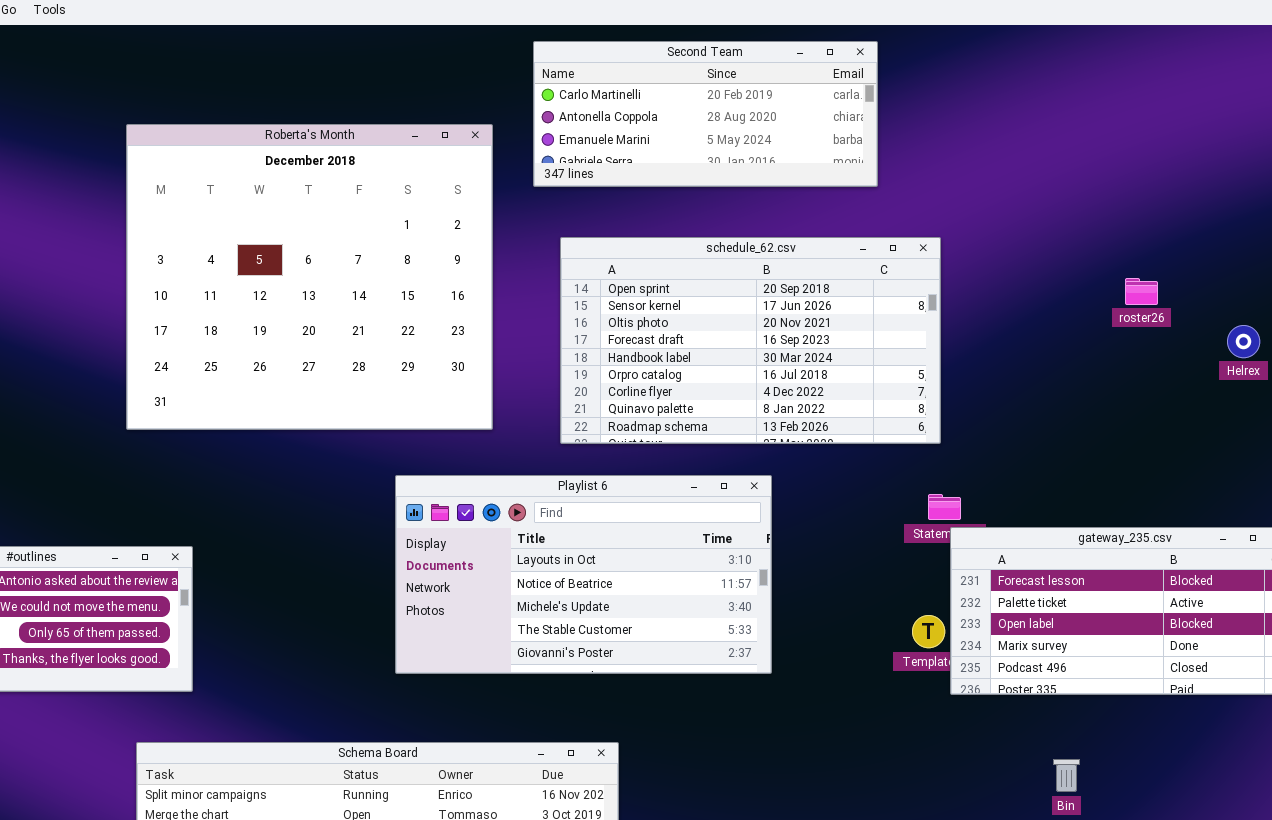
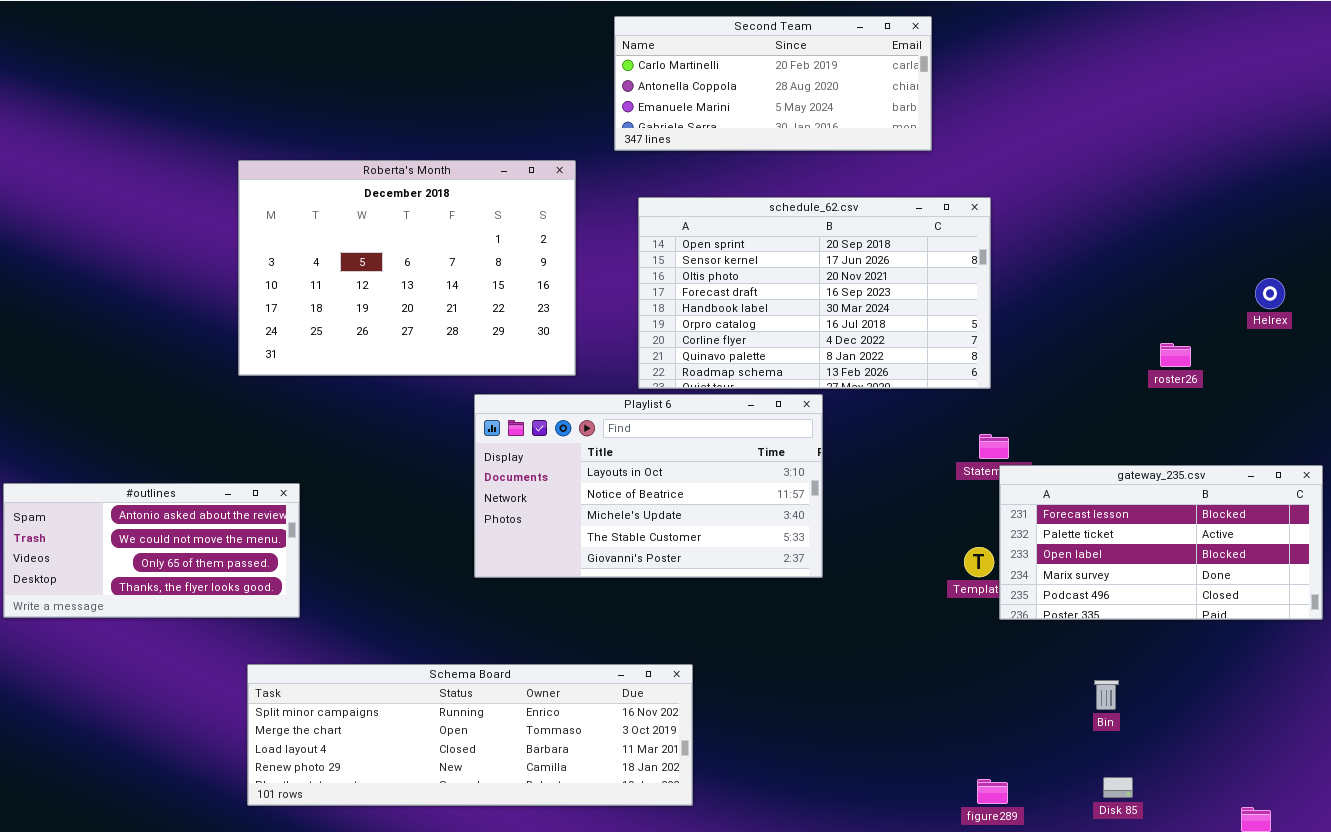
Roberta's Month: [126,124,493,430] -> [238,160,576,376], resized
roster26: [1125,278,1158,305] -> [1160,343,1191,367], moved
Playlist 6: [395,475,772,674] -> [474,394,823,578], moved

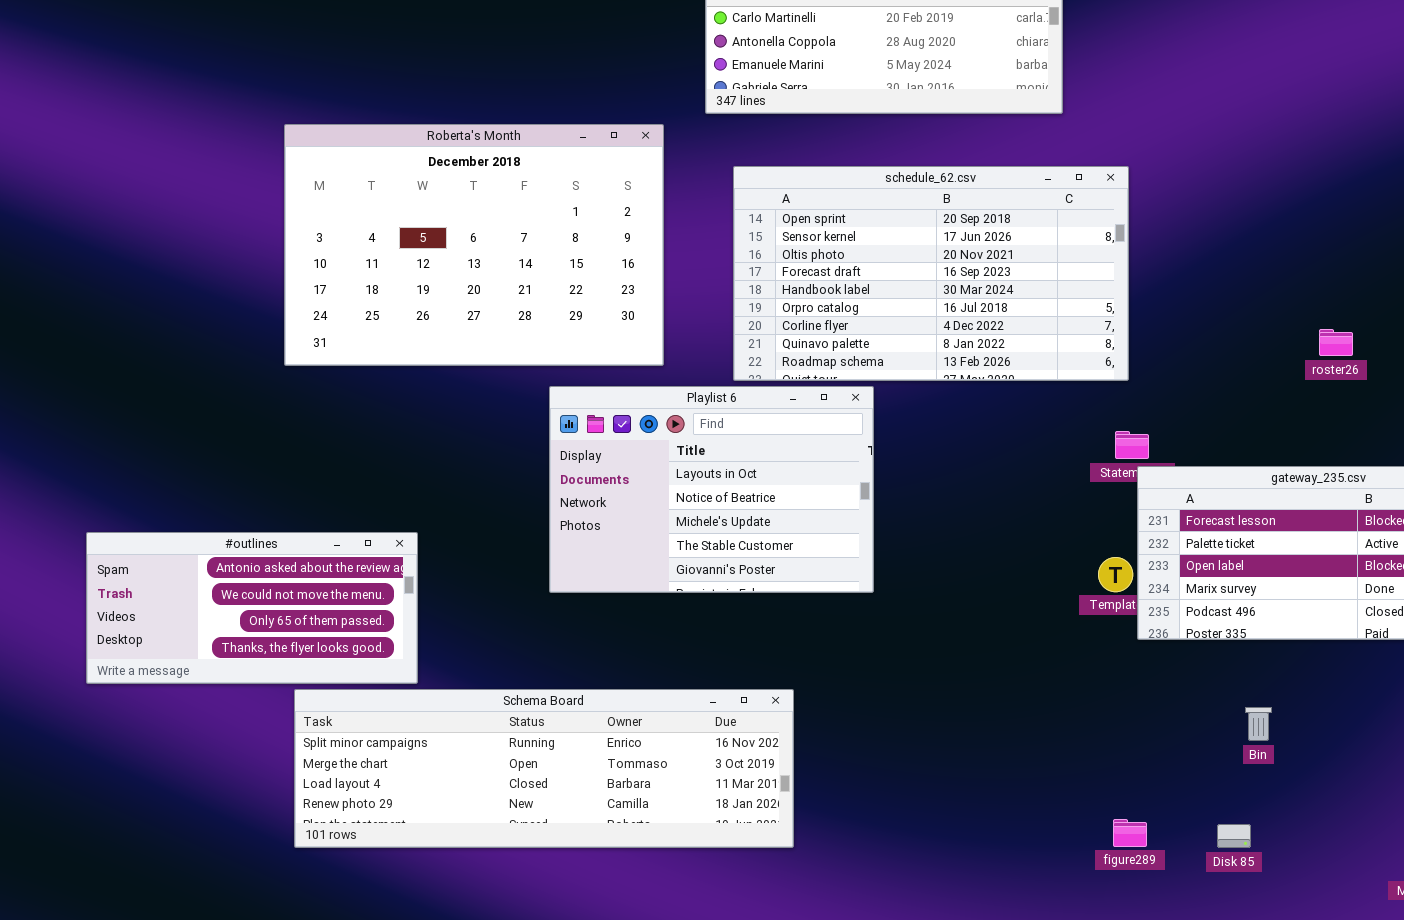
Playlist 6: [474,394,823,578] -> [549,386,874,593], resized
#outlines: [3,483,300,618] -> [86,532,418,684], moved
Disk 85: [1103,777,1133,798] -> [1217,824,1251,848], moved

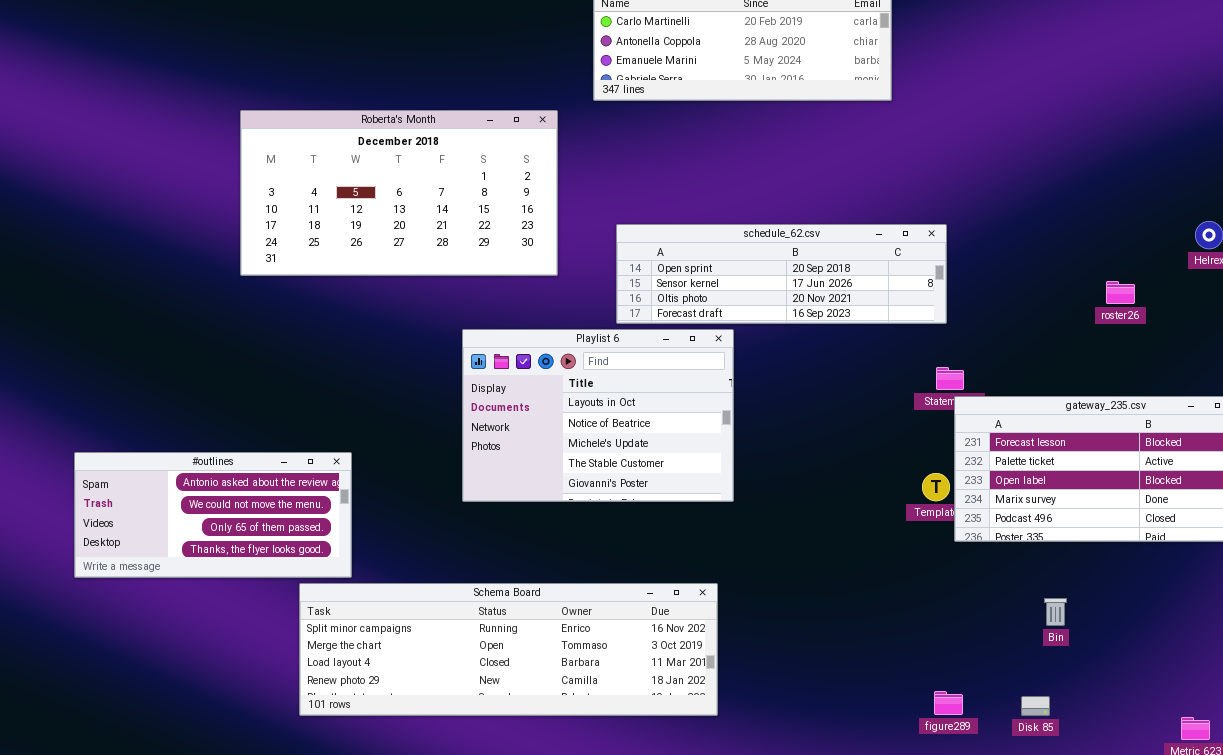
Roberta's Month: [284,124,664,366] -> [240,110,558,276], resized
schedule_62.csv: [733,166,1129,381] -> [616,224,947,324], resized
Schema Board: [294,689,794,848] -> [299,583,718,716], moved

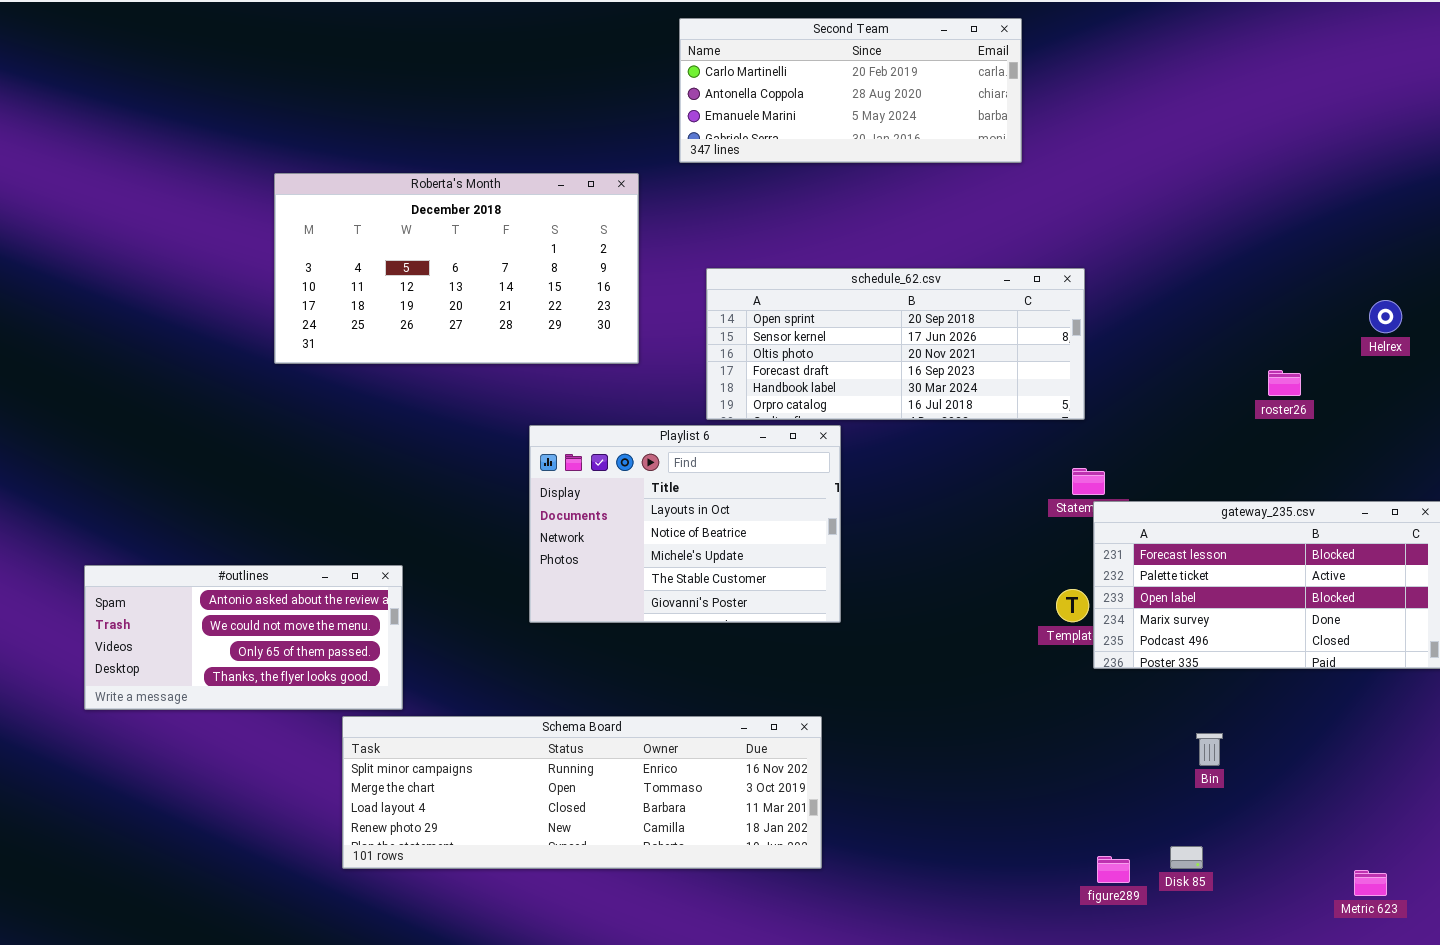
schedule_62.csv: [616,224,947,324] -> [706,268,1085,420], resized
figure289: [934,691,963,715] -> [1097,856,1130,883], moved

